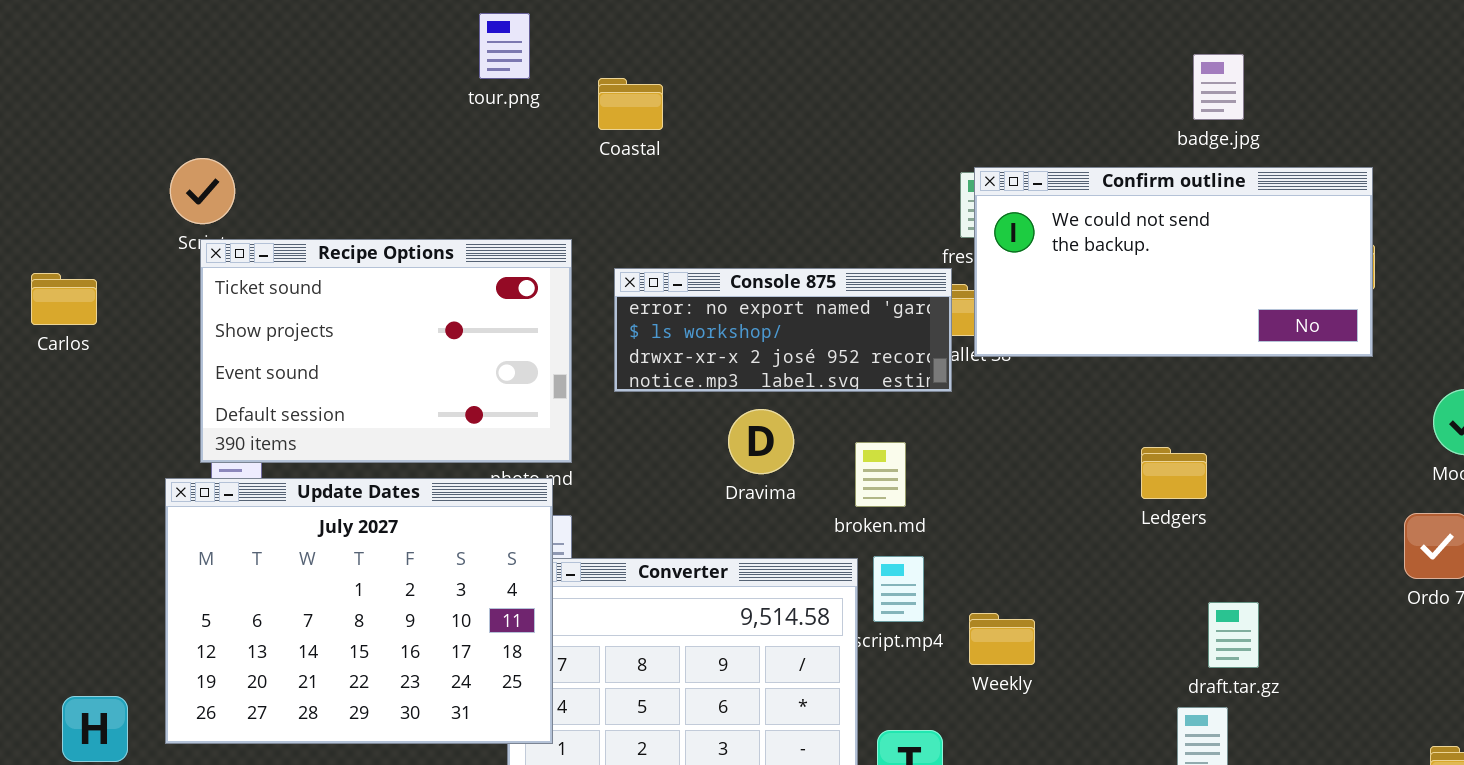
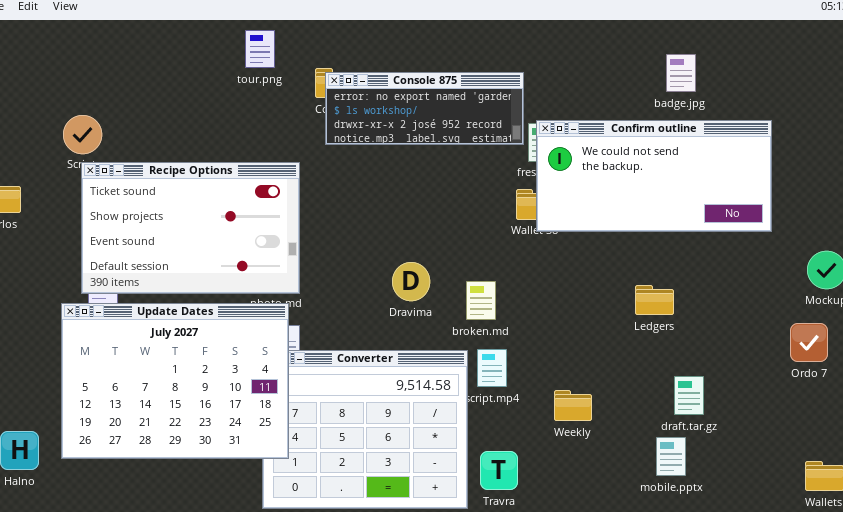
Console 875: [614,268,952,392] -> [325,72,524,145], moved
Weekly: [969,613,1035,665] -> [554,390,592,421], moved

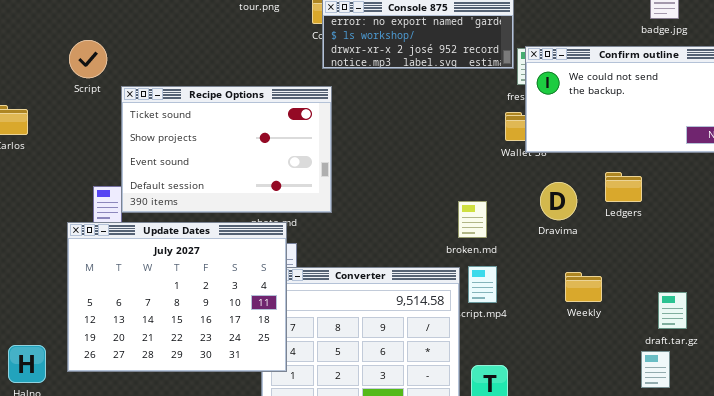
Recipe Options: [81,162,300,294] -> [121,86,332,213], moved
Dravima: [392,262,430,301] -> [540,182,577,220], moved
Ledgers: [635,285,674,315] -> [605,172,642,202], moved
Weekly: [554,390,592,421] -> [565,272,602,302], moved

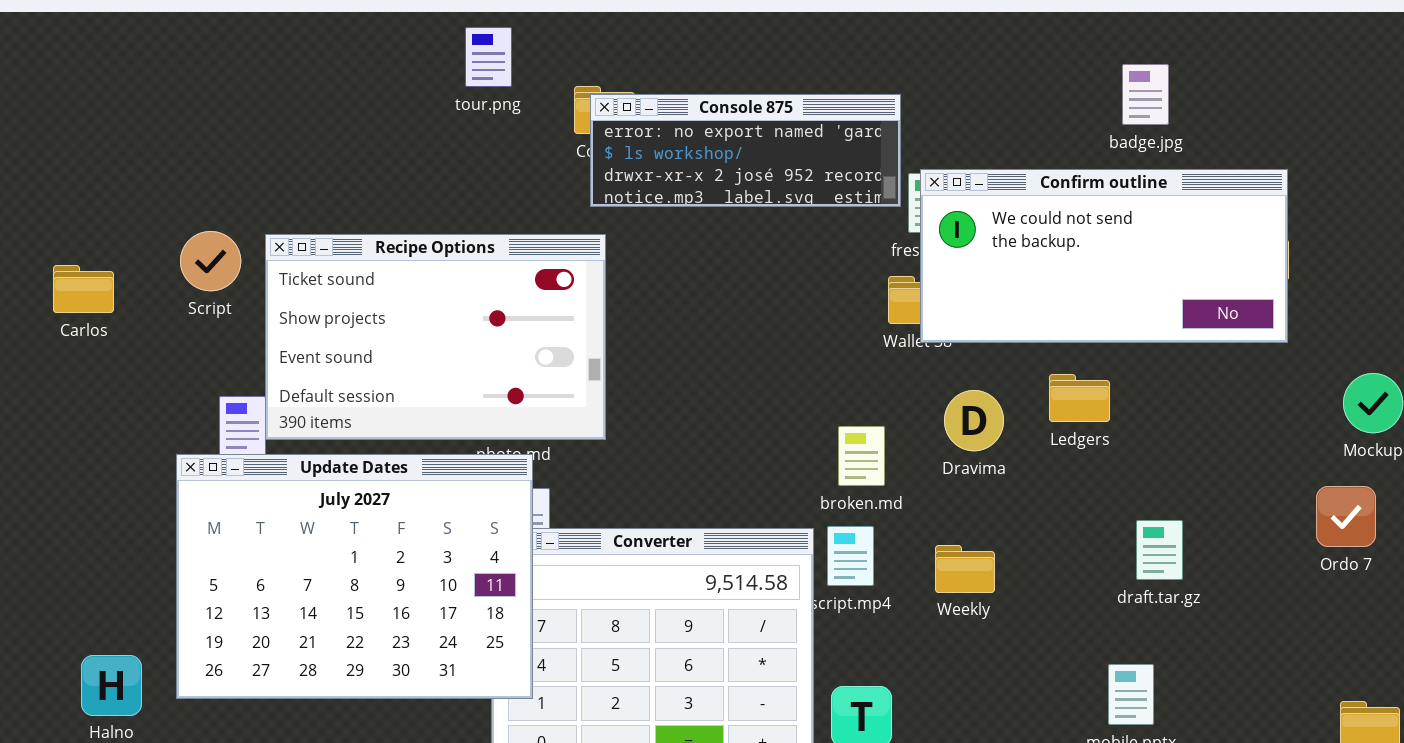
Script: [69,40,107,78] -> [180,231,241,291], moved
broken.md: [458,201,487,238] -> [838,426,885,486], moved
Weekly: [565,272,602,302] -> [935,545,995,593], moved
draft.tar.gz: [658,292,687,329] -> [1136,520,1183,580], moved

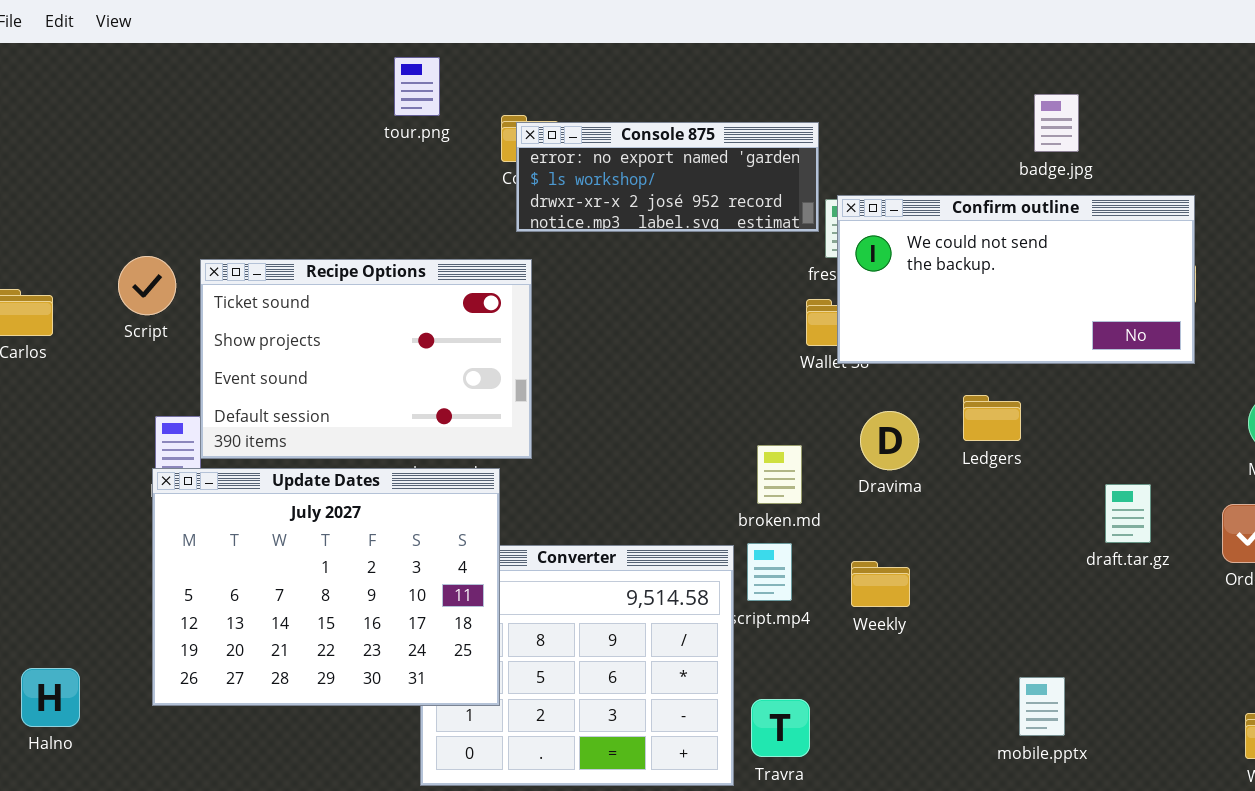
Update Dates: [176,454,533,699] -> [152,468,500,706], moved
draft.tar.gz: [1136,520,1183,580] -> [1105,484,1151,543], moved

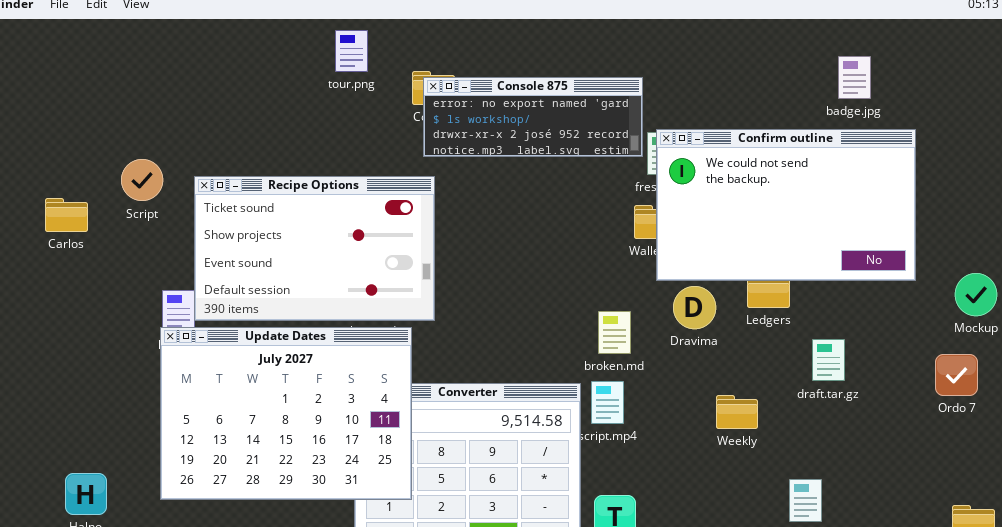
badge.jpg: [1034,94,1079,152] -> [838,56,871,99], moved
Confirm outline: [837,195,1195,364] -> [656,129,916,281], resized
Script: [118,256,176,315] -> [121,159,163,201], moved
draft.tar.gz: [1105,484,1151,543] -> [812,339,845,381], moved
Weekly: [851,561,910,607] -> [716,395,758,429], moved

